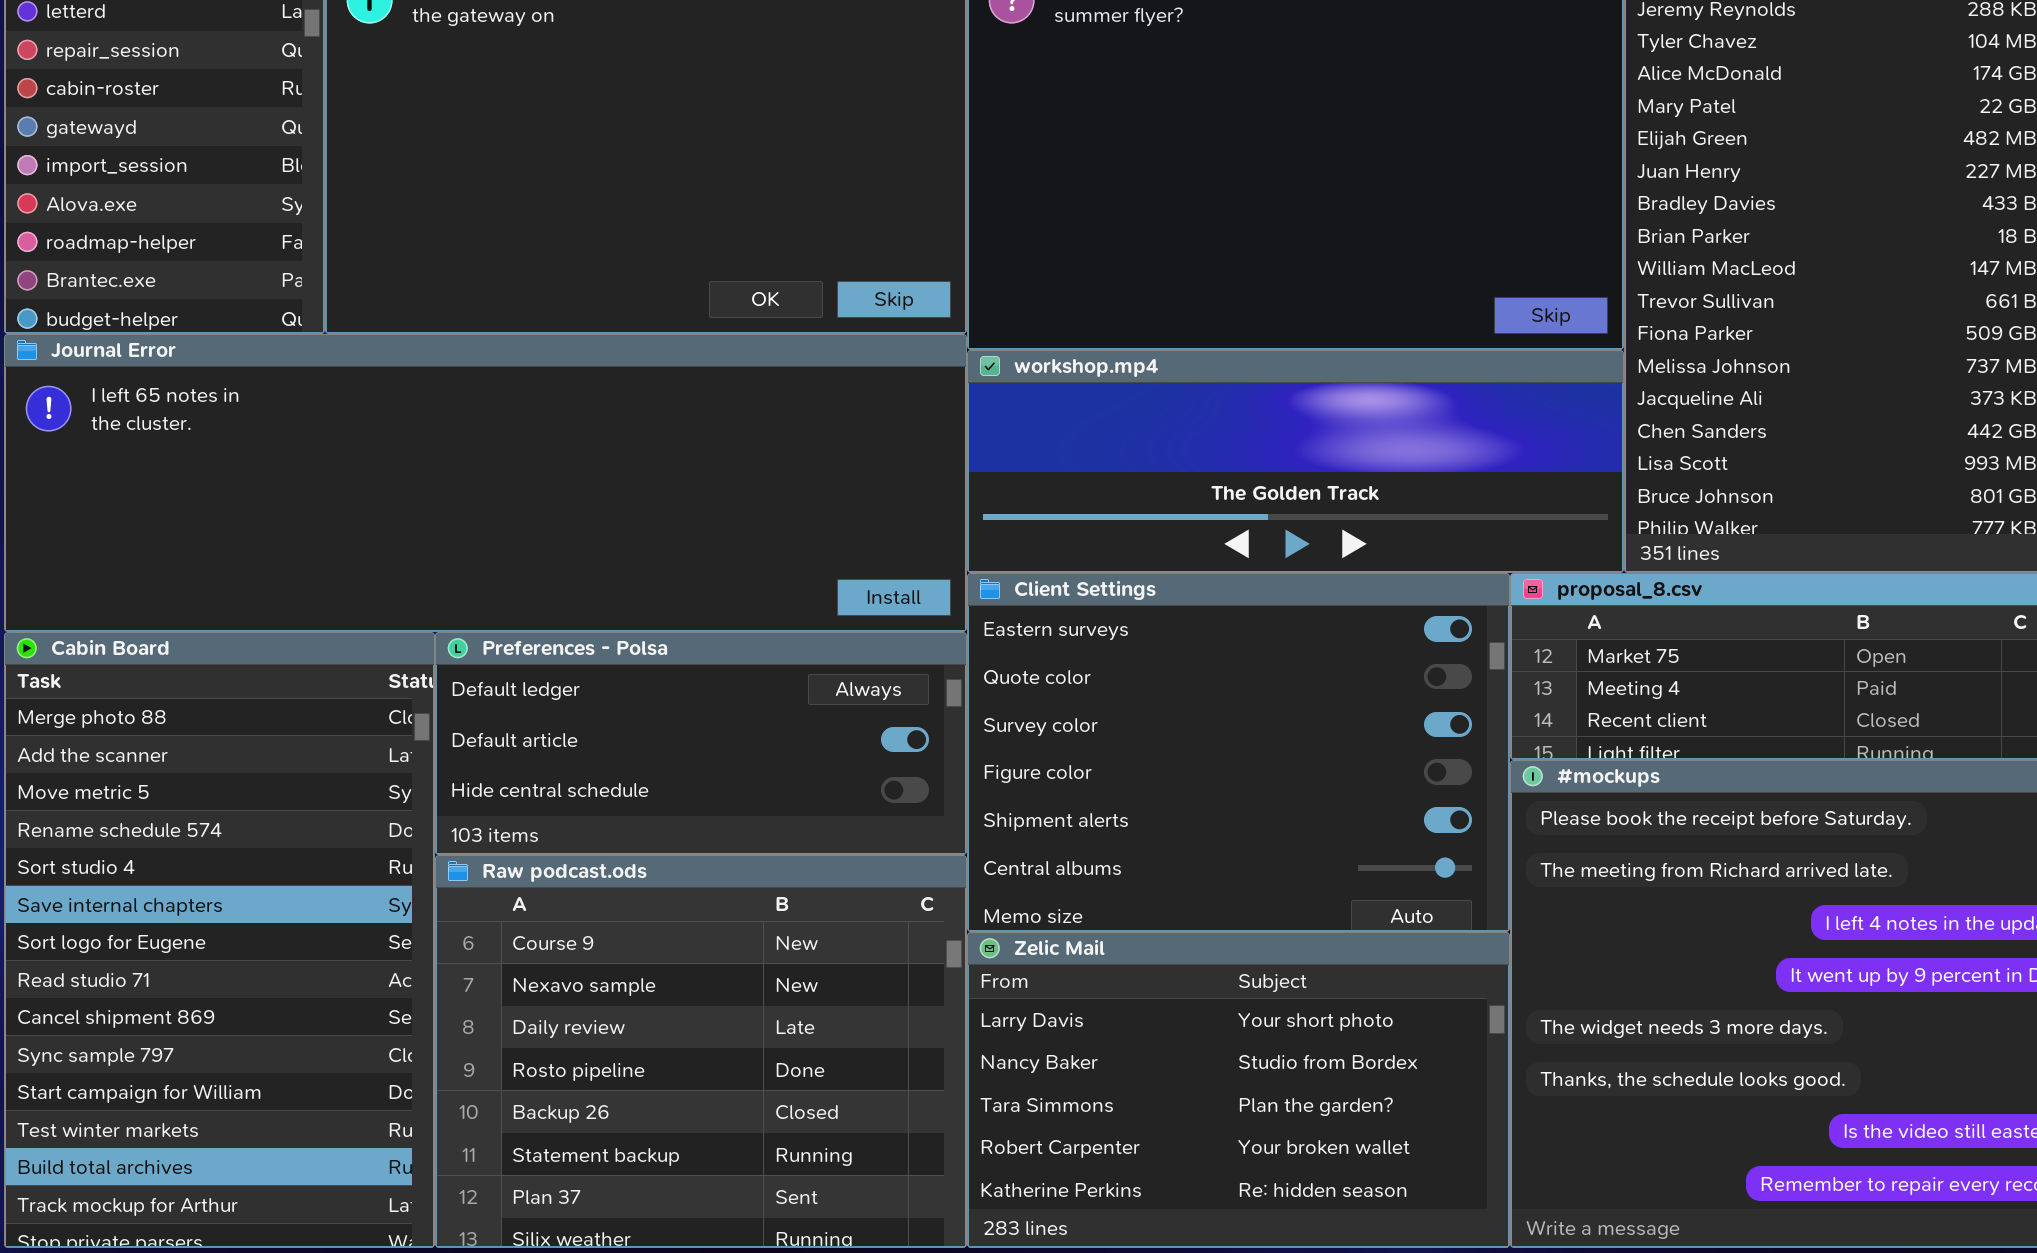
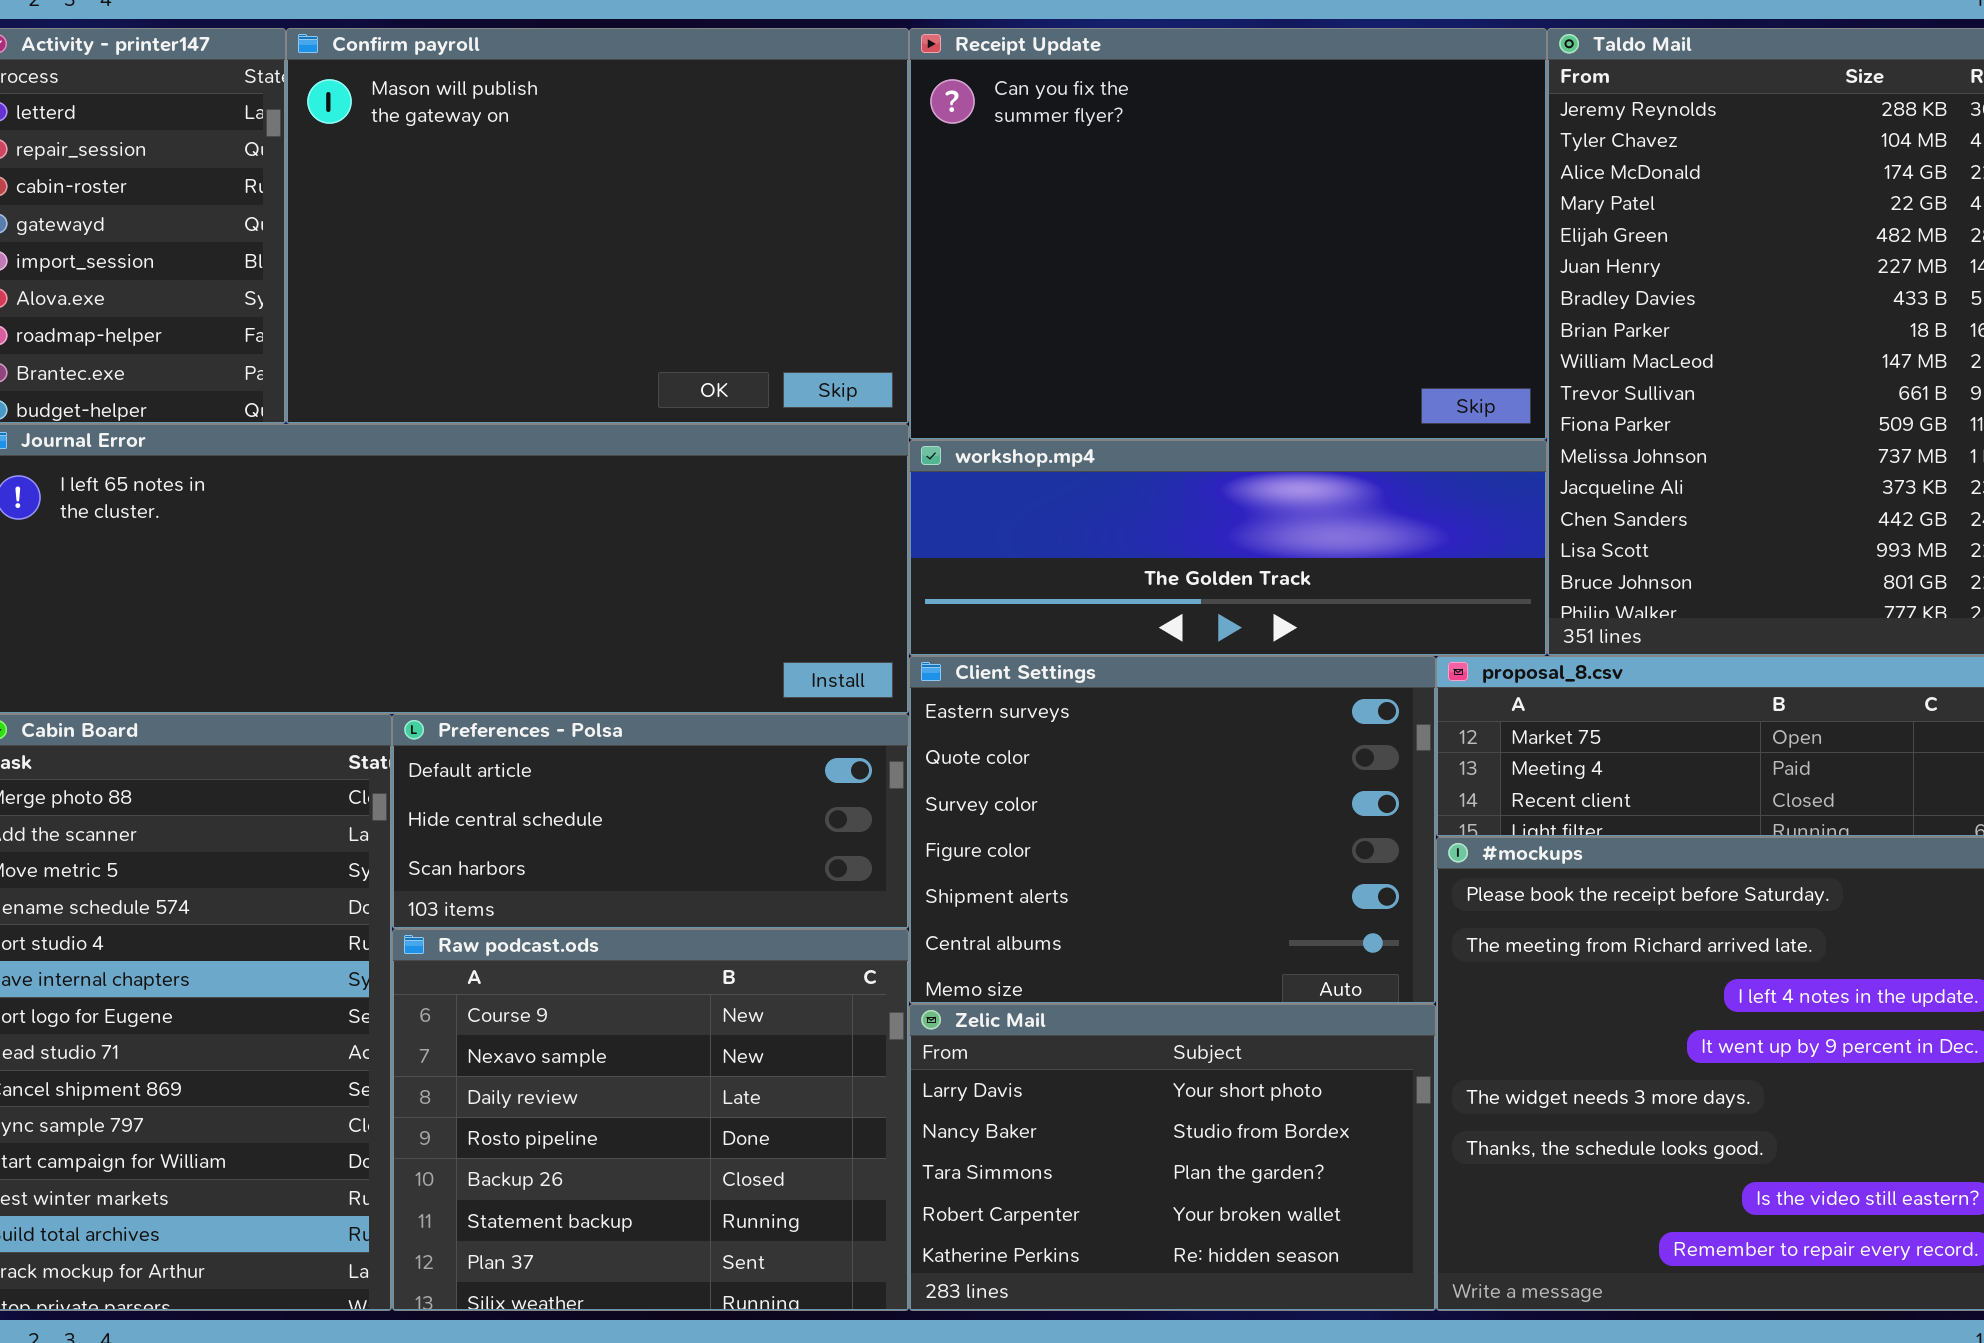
Preferences - Polsa: [435,632,967,855] -> [392,714,909,929], scrolled down 1 row

